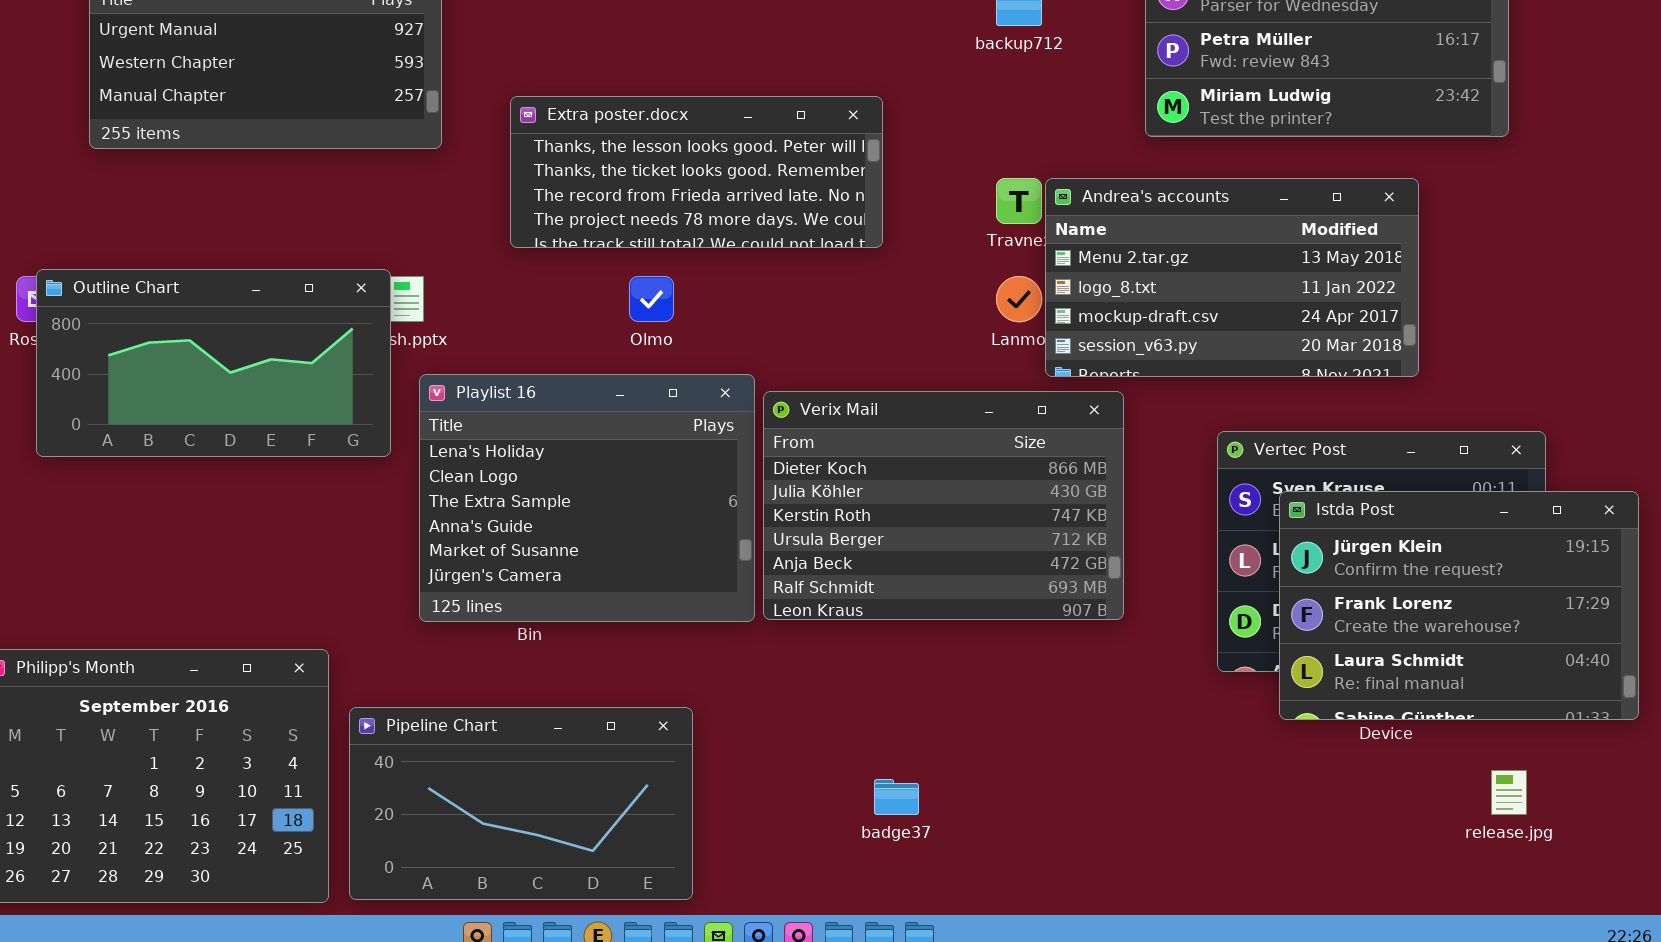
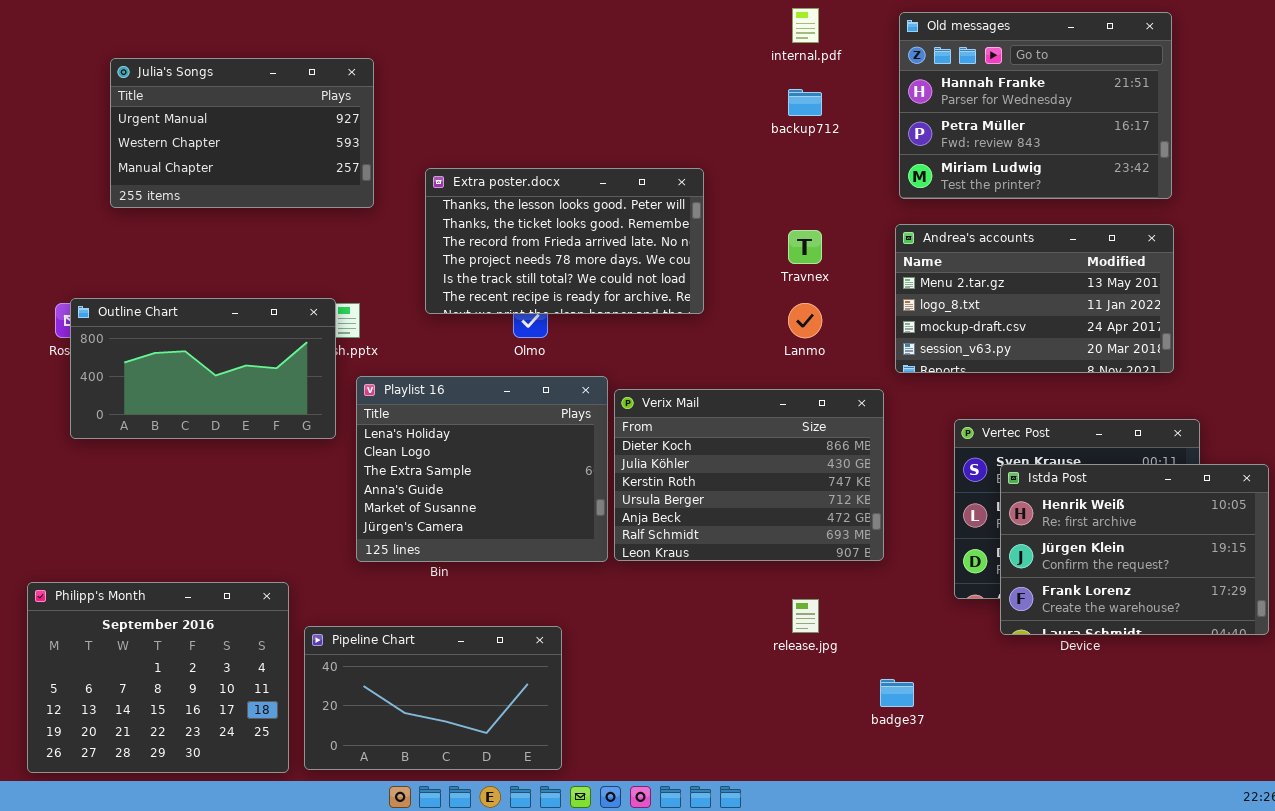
Extra poster.docx: [510,96,883,248] -> [425,168,704,314], resized
Andrea's accounts: [1045,178,1419,377] -> [895,224,1174,373], moved
Istda Post: [1279,491,1639,720] -> [1000,464,1269,635], scrolled up 1 row
release.jpg: [1491,770,1527,815] -> [792,599,819,633], moved
badge37: [874,779,919,815] -> [880,679,914,707], moved

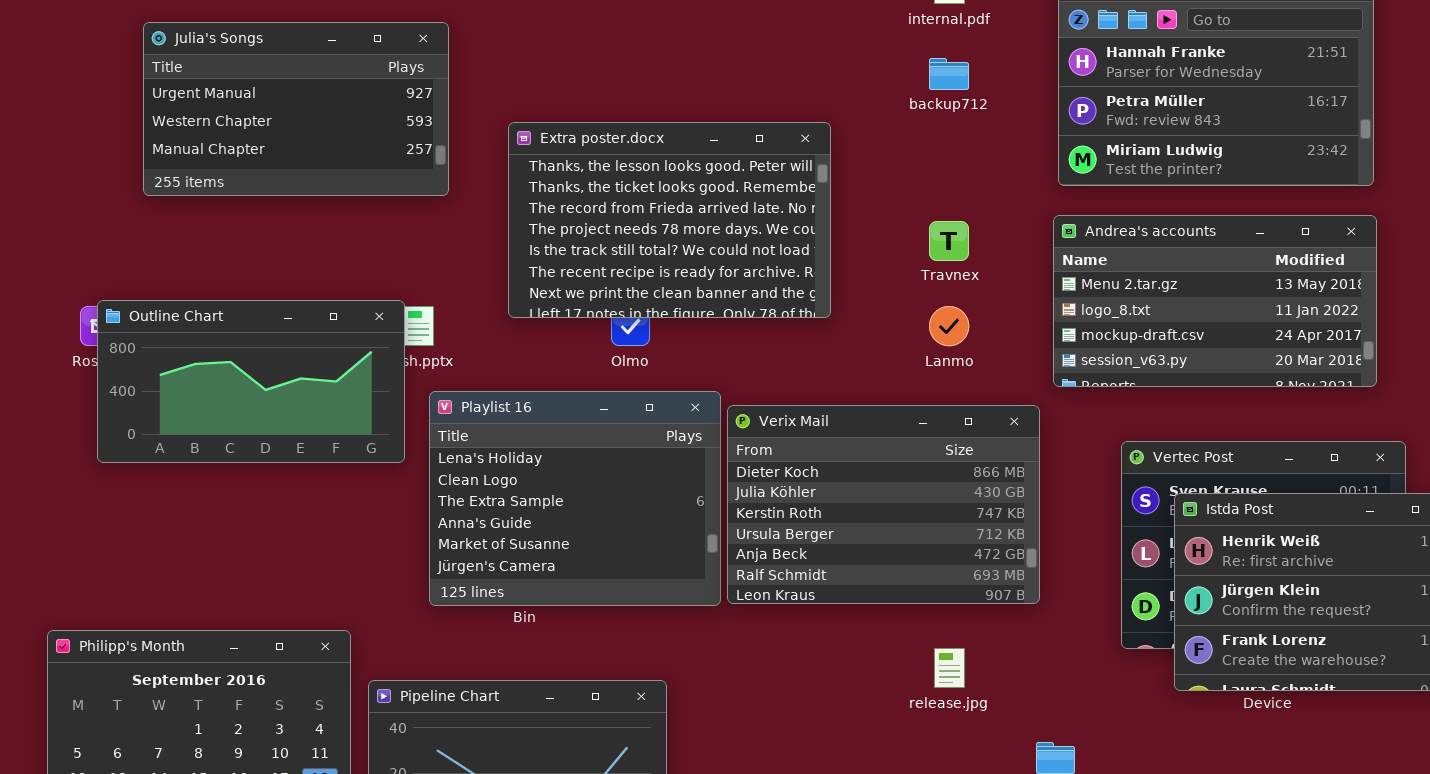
Extra poster.docx: [425,168,704,314] -> [508,122,831,318], resized

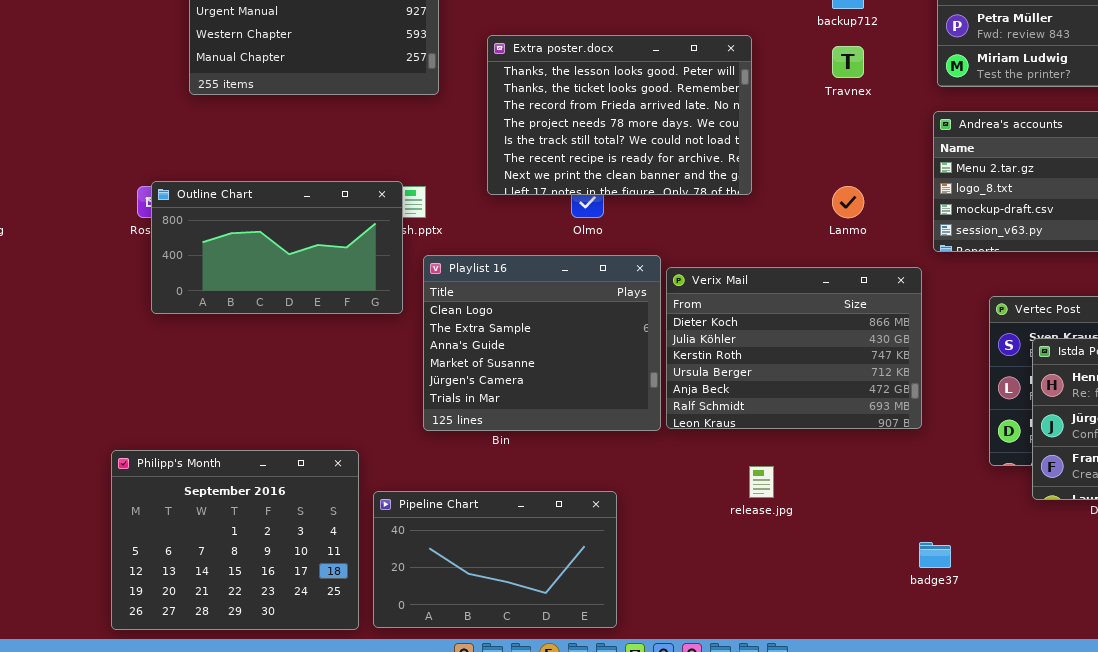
Travnex: [929,221,969,261] -> [832,46,864,78], moved
Playlist 16: [429,391,721,606] -> [423,255,661,431], scrolled down 1 row
release.jpg: [934,648,965,688] -> [749,466,774,498], moved

